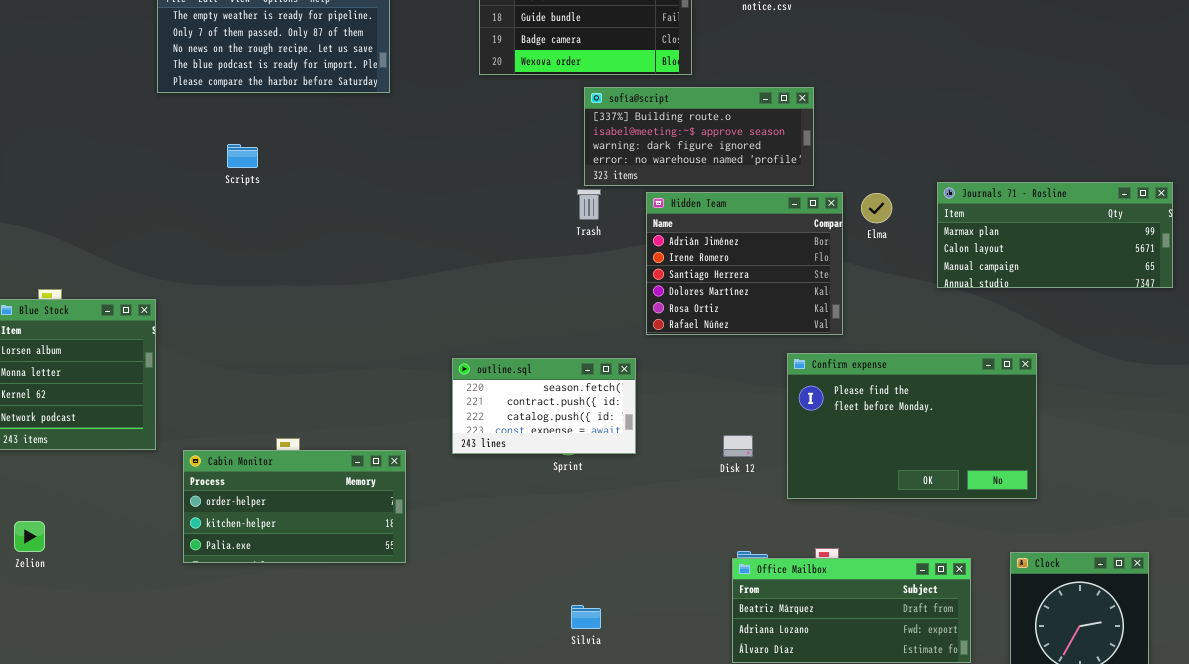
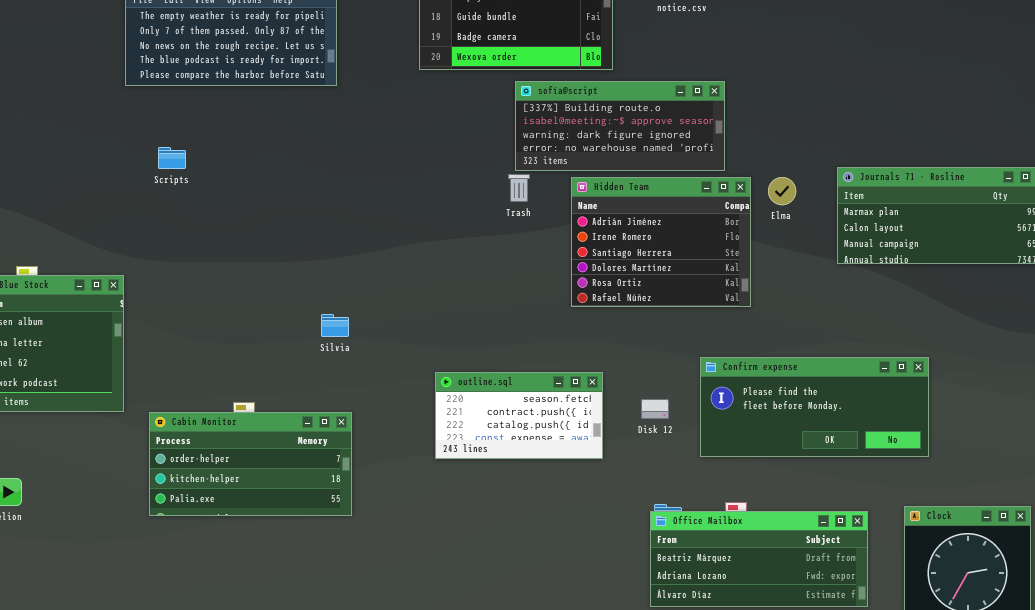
Scripts: [227,144,258,168] -> [158,147,186,169], moved
Confirm expense: [787,353,1037,499] -> [700,357,929,457], resized
outline.sql: [452,358,636,454] -> [435,372,603,459], moved
Silvia: [571,605,601,629] -> [321,314,349,337], moved

